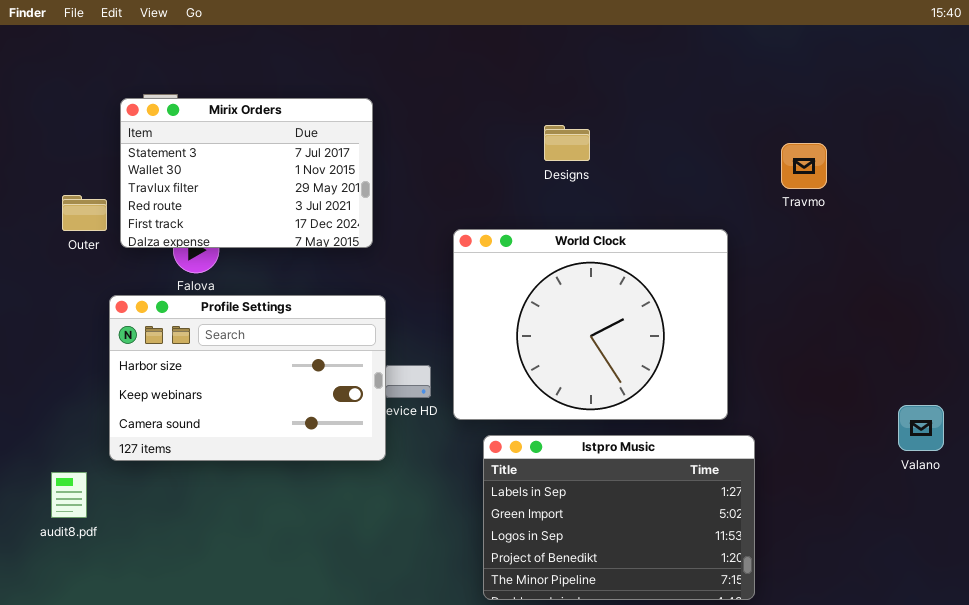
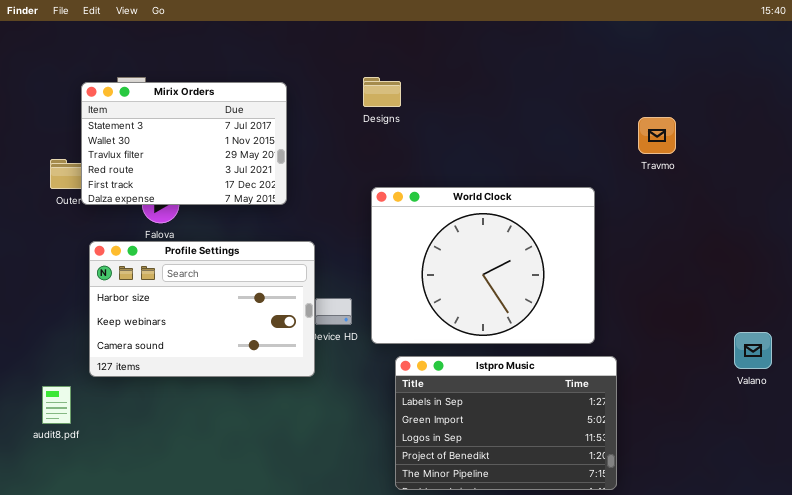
Mirix Orders: [120,98,373,248] -> [81,82,287,205], moved
Designs: [544,125,590,161] -> [363,77,401,107], moved

